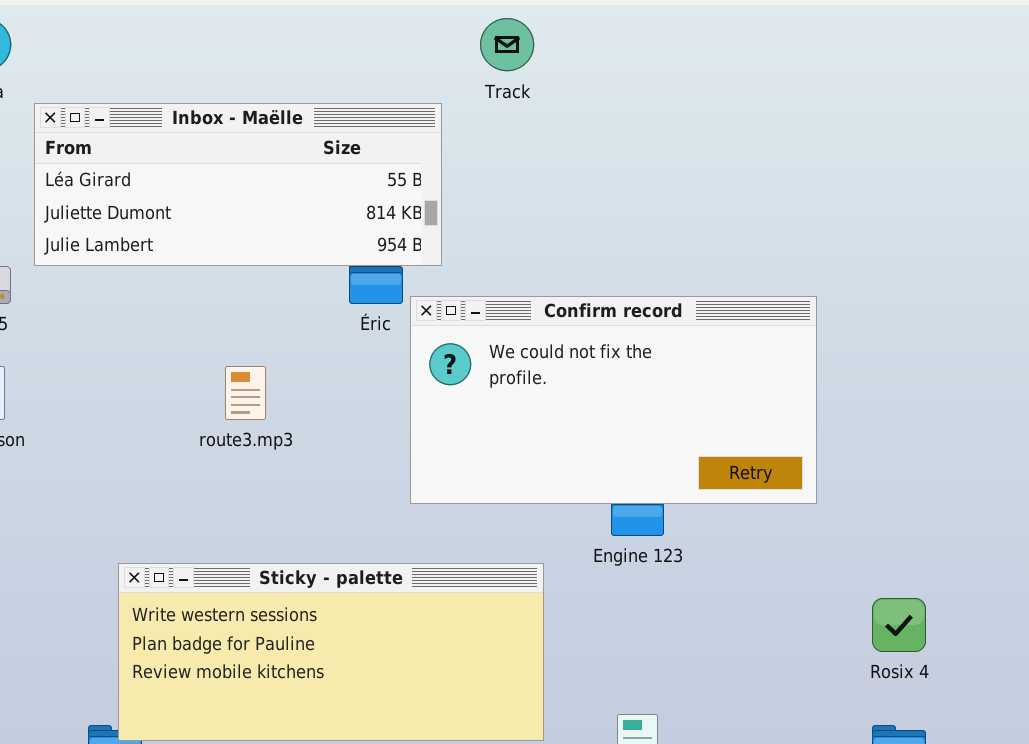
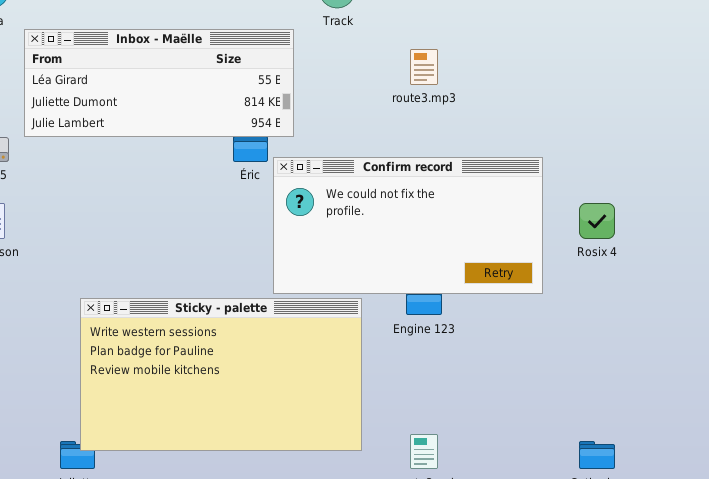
route3.mp3: [225,366,266,420] -> [410,49,438,85], moved
Sticky - palette: [118,563,544,741] -> [80,298,362,451], resized
Rosix 4: [872,598,926,652] -> [579,203,615,239], moved

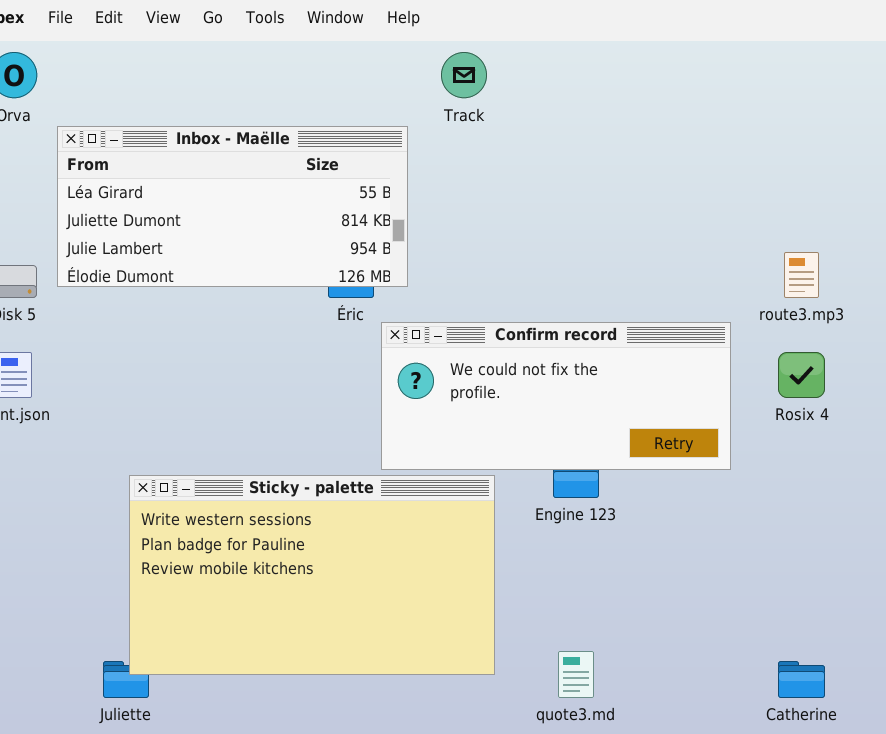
Inbox - Maëlle: [24,29,294,137] -> [57,126,408,287], resized
route3.mp3: [410,49,438,85] -> [784,252,819,298], moved
Confirm record: [273,157,543,294] -> [381,322,731,470], resized

